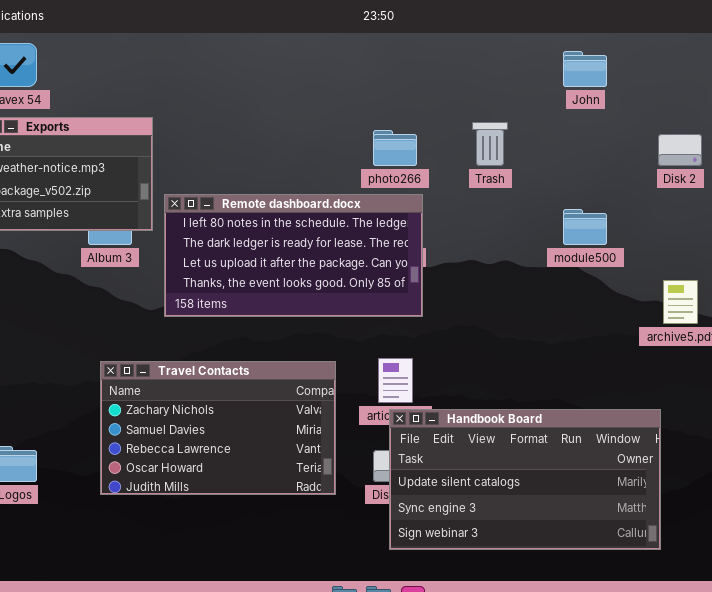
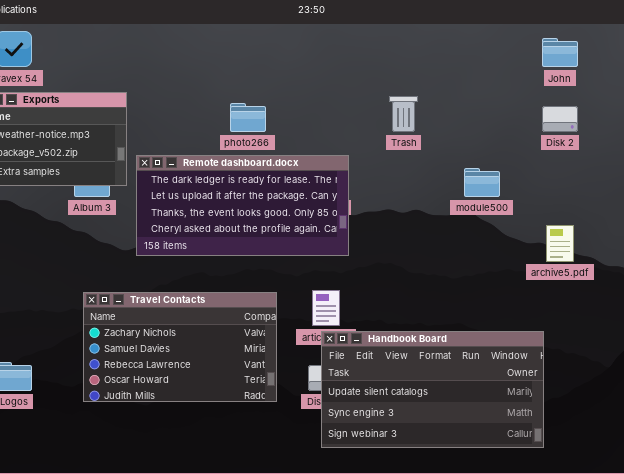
John: [563,51,607,87] -> [542,38,578,67], moved
photo266: [373,130,417,166] -> [230,103,266,132], moved
Remote dashboard.docx: [164,194,423,317] -> [136,155,349,256], scrolled down 1 row

